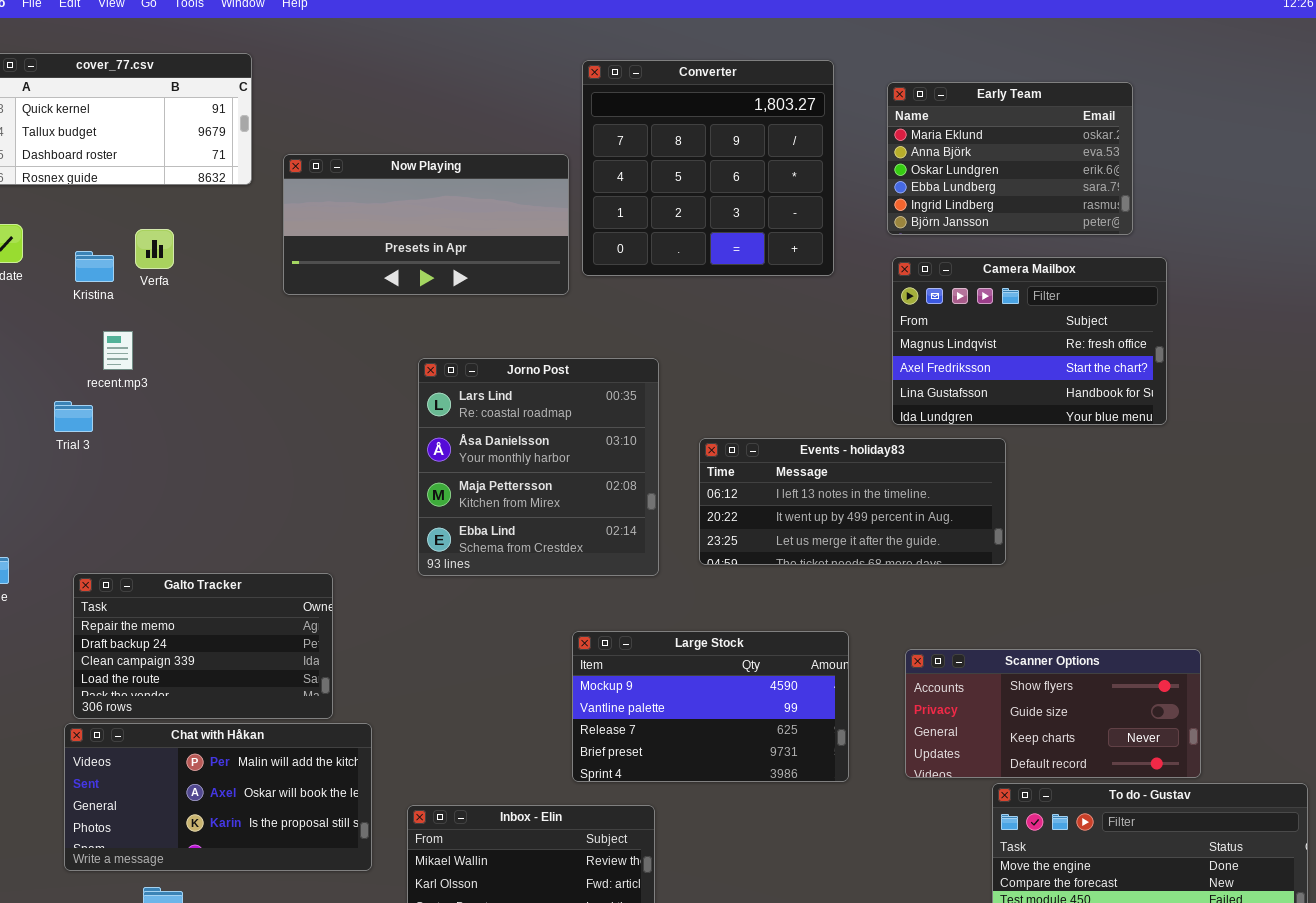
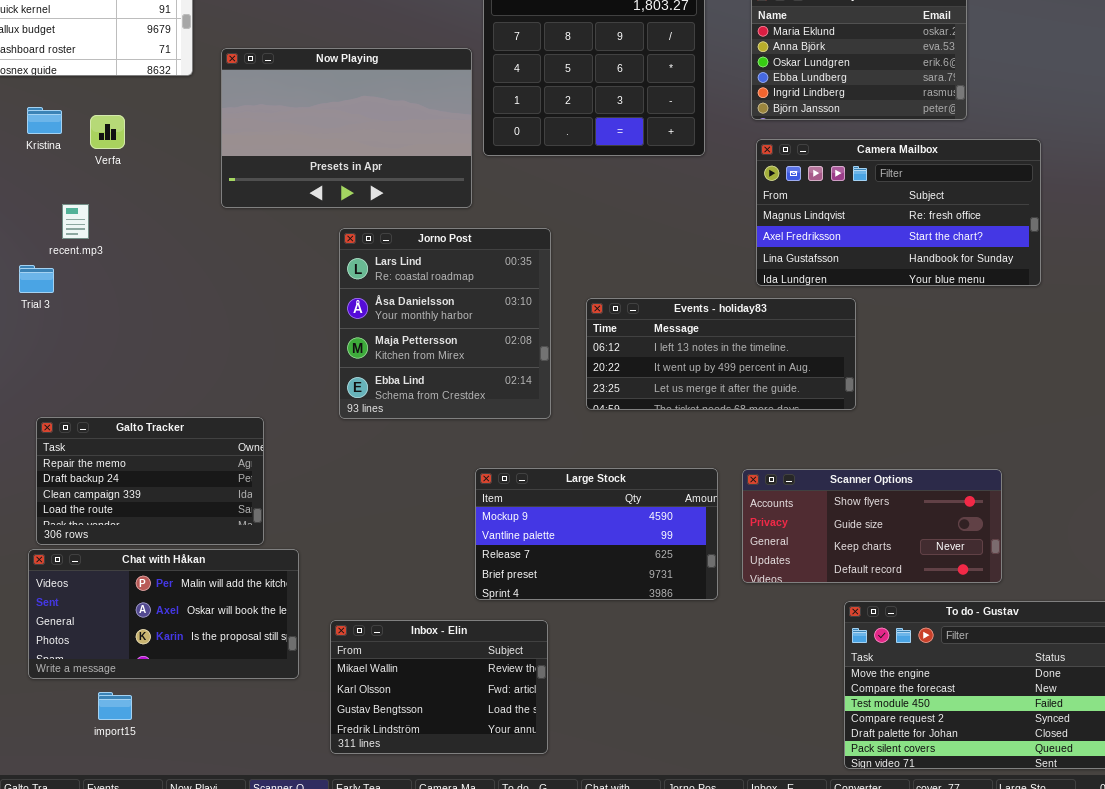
Now Playing: [283,154,569,295] -> [221,48,472,208], resized
Kristina: [75,251,114,282] -> [27,107,62,134], moved
Camera Mailbox: [892,257,1167,425] -> [756,139,1041,286], resized
Scanner Options: [905,649,1201,778] -> [742,469,1002,583], moved

